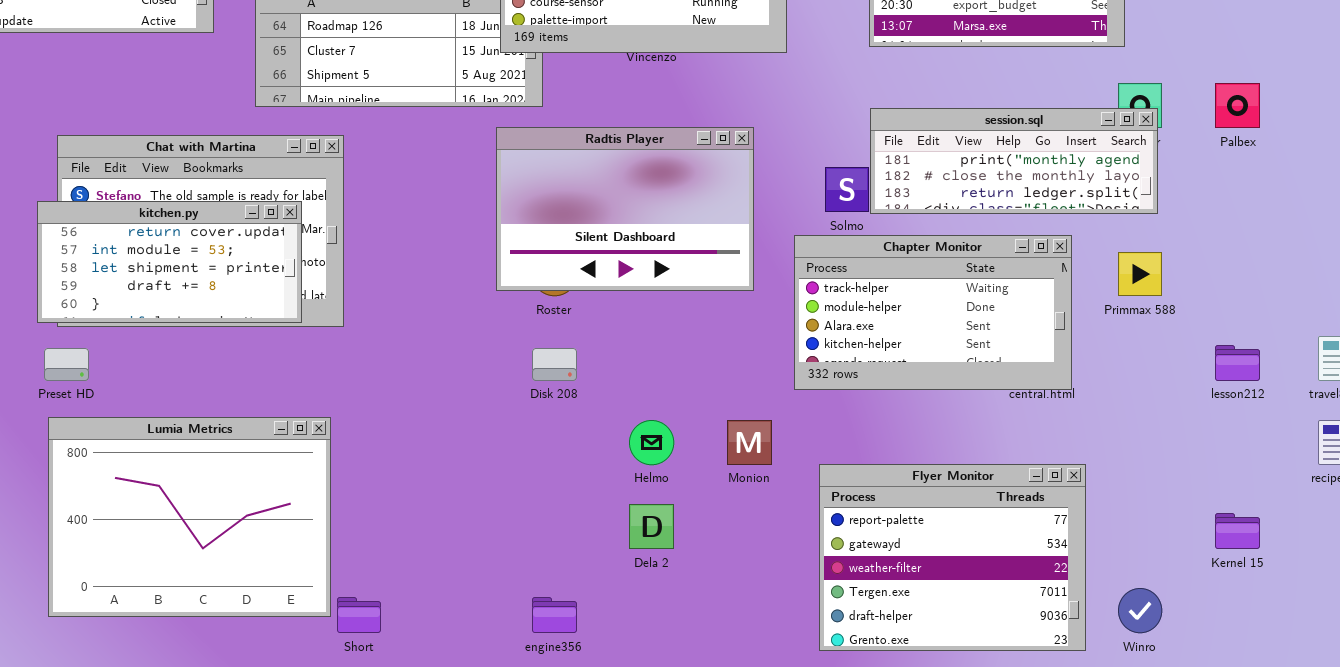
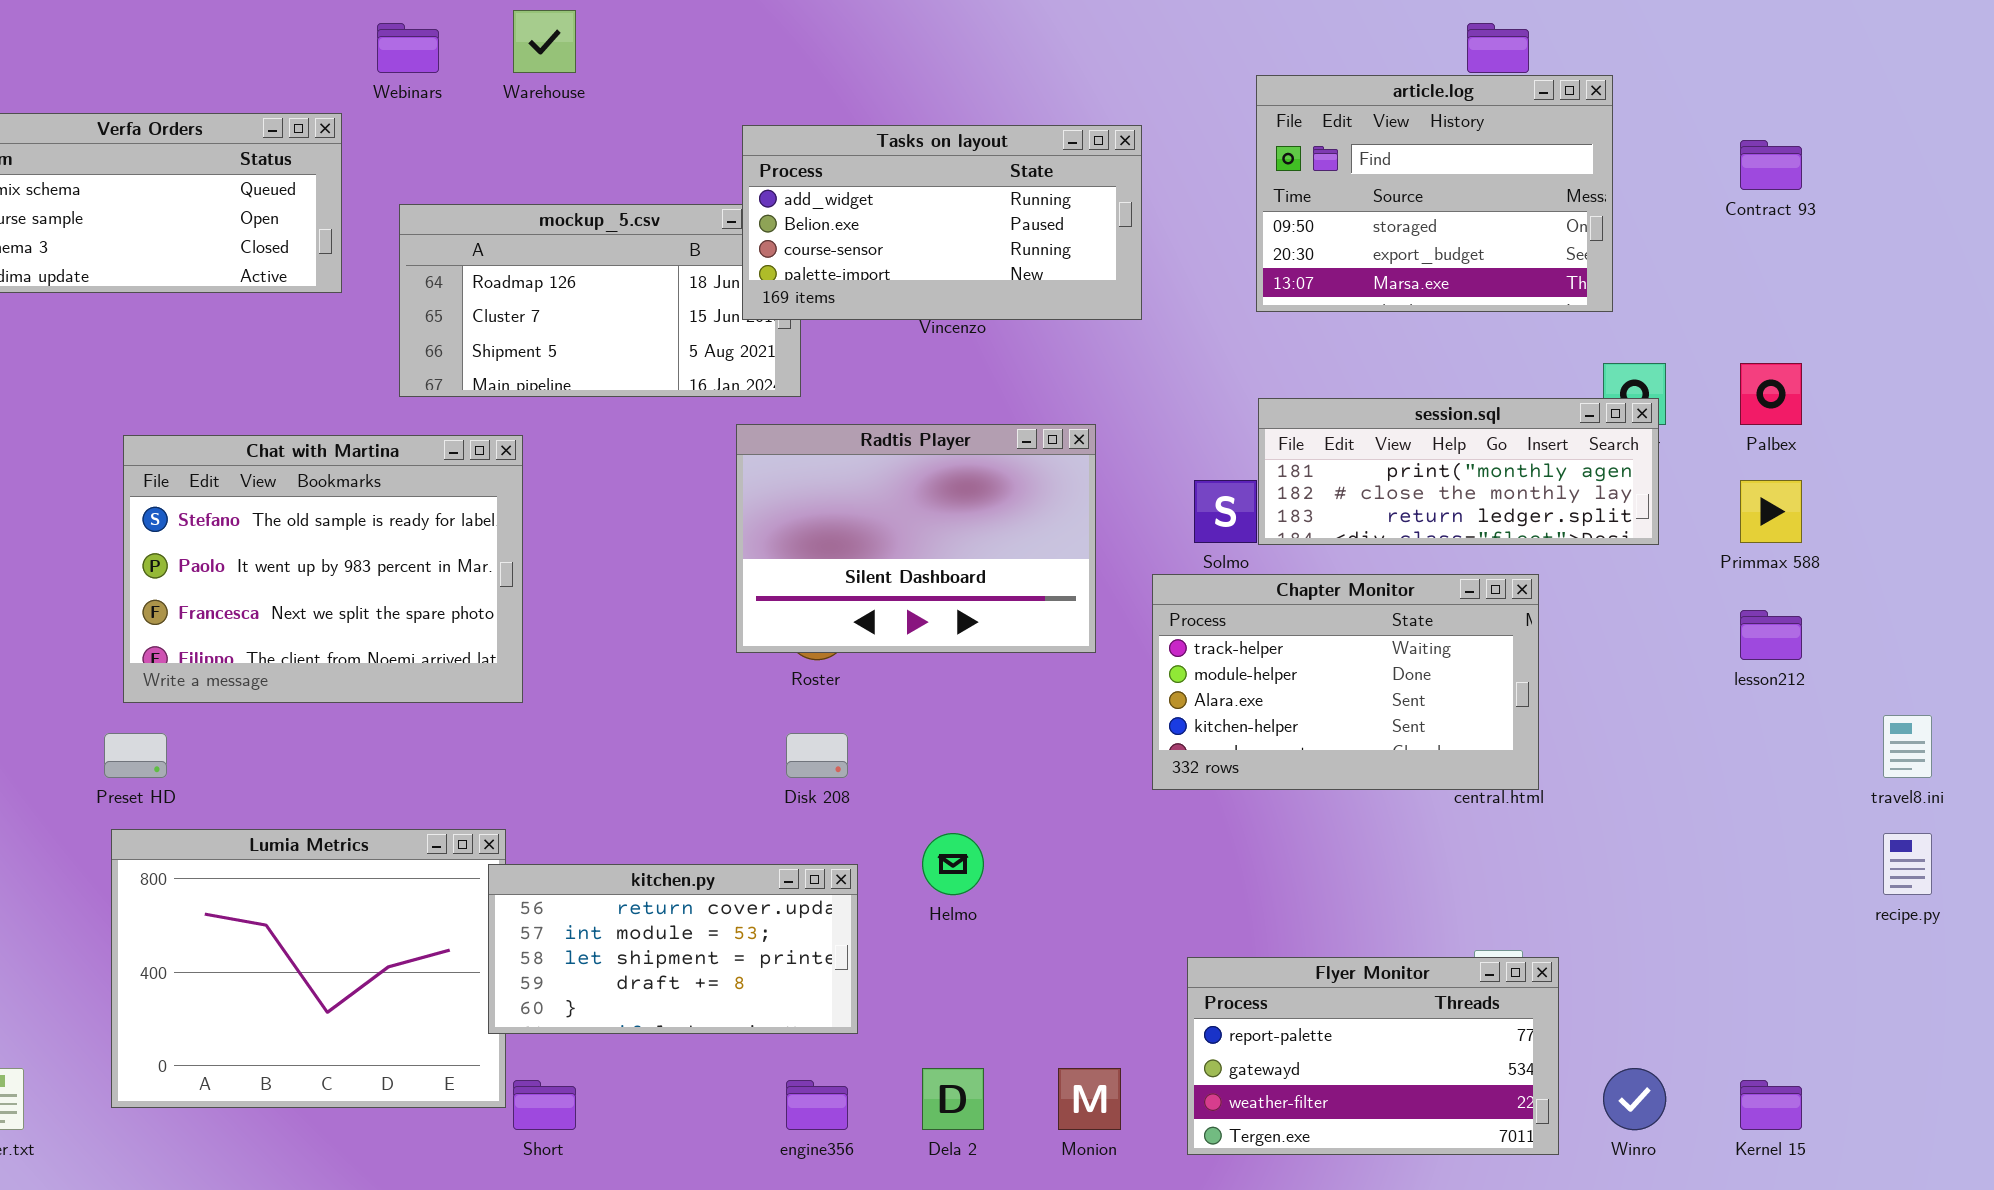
kitchen.py: [37,201,302,323] -> [488,864,858,1034], moved
Primmax 588: [1118,252,1162,296] -> [1740,480,1802,543], moved
lesson212: [1215,345,1260,381] -> [1740,610,1802,660], moved
Monion: [727,420,772,465] -> [1058,1068,1121,1130], moved
Flyer Monitor: [819,464,1086,651] -> [1187,957,1559,1155], resized
Dela 2: [629,504,674,549] -> [922,1068,984,1130], moved
Kernel 15: [1215,513,1260,549] -> [1740,1080,1802,1130], moved

